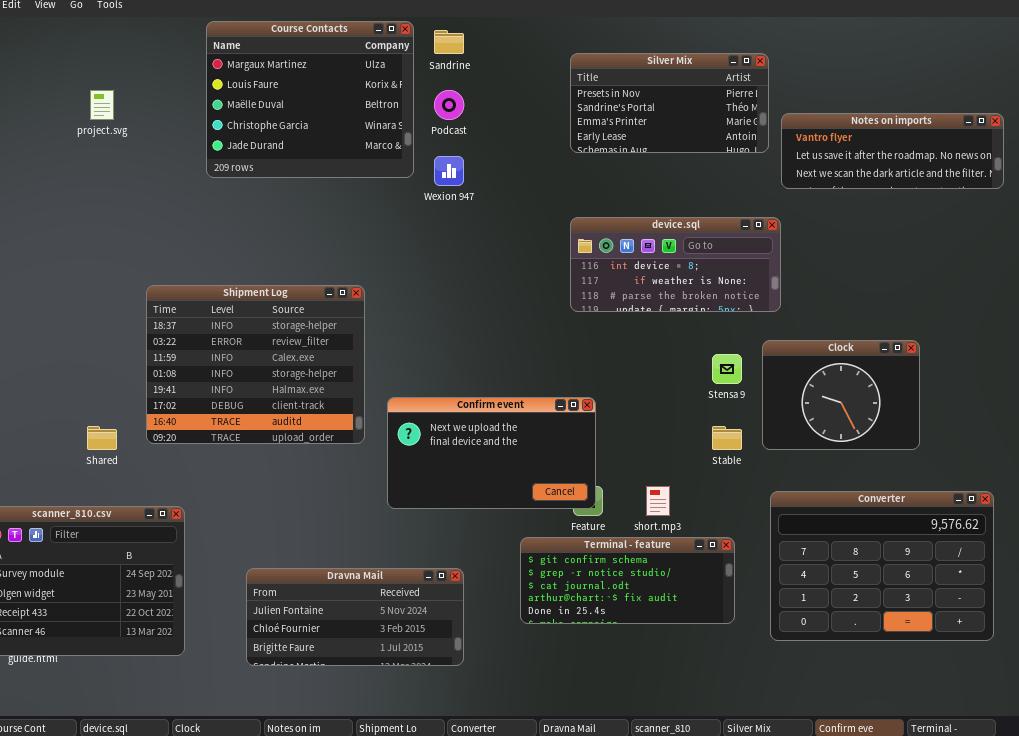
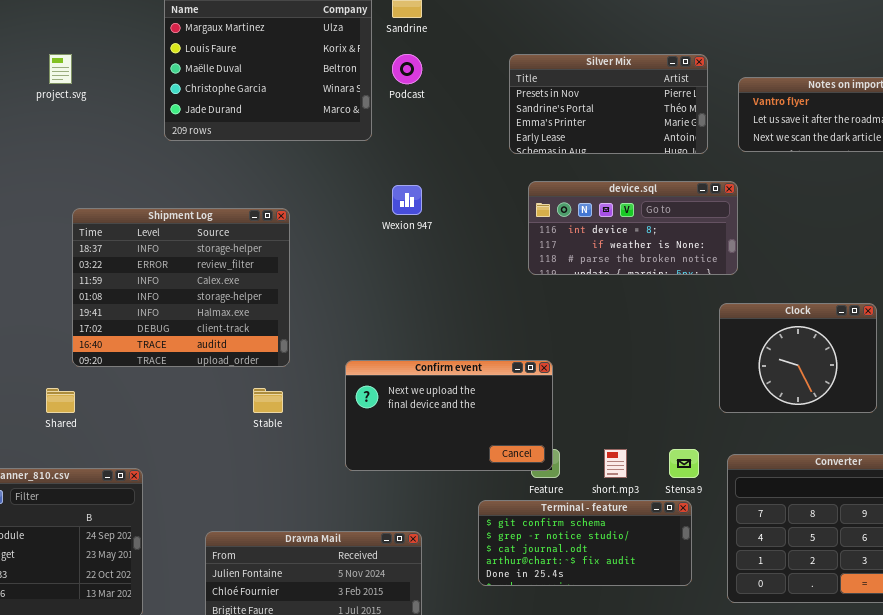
Silver Mix: [570,53,769,153] -> [509,54,708,154], moved
Wexion 947: [434,156,464,186] -> [392,185,422,215], moved
Shipment Log: [146,285,365,444] -> [72,208,290,367], moved
Stensa 9: [712,354,742,384] -> [669,449,699,478], moved
Stable: [712,426,742,450] -> [253,388,283,413], moved

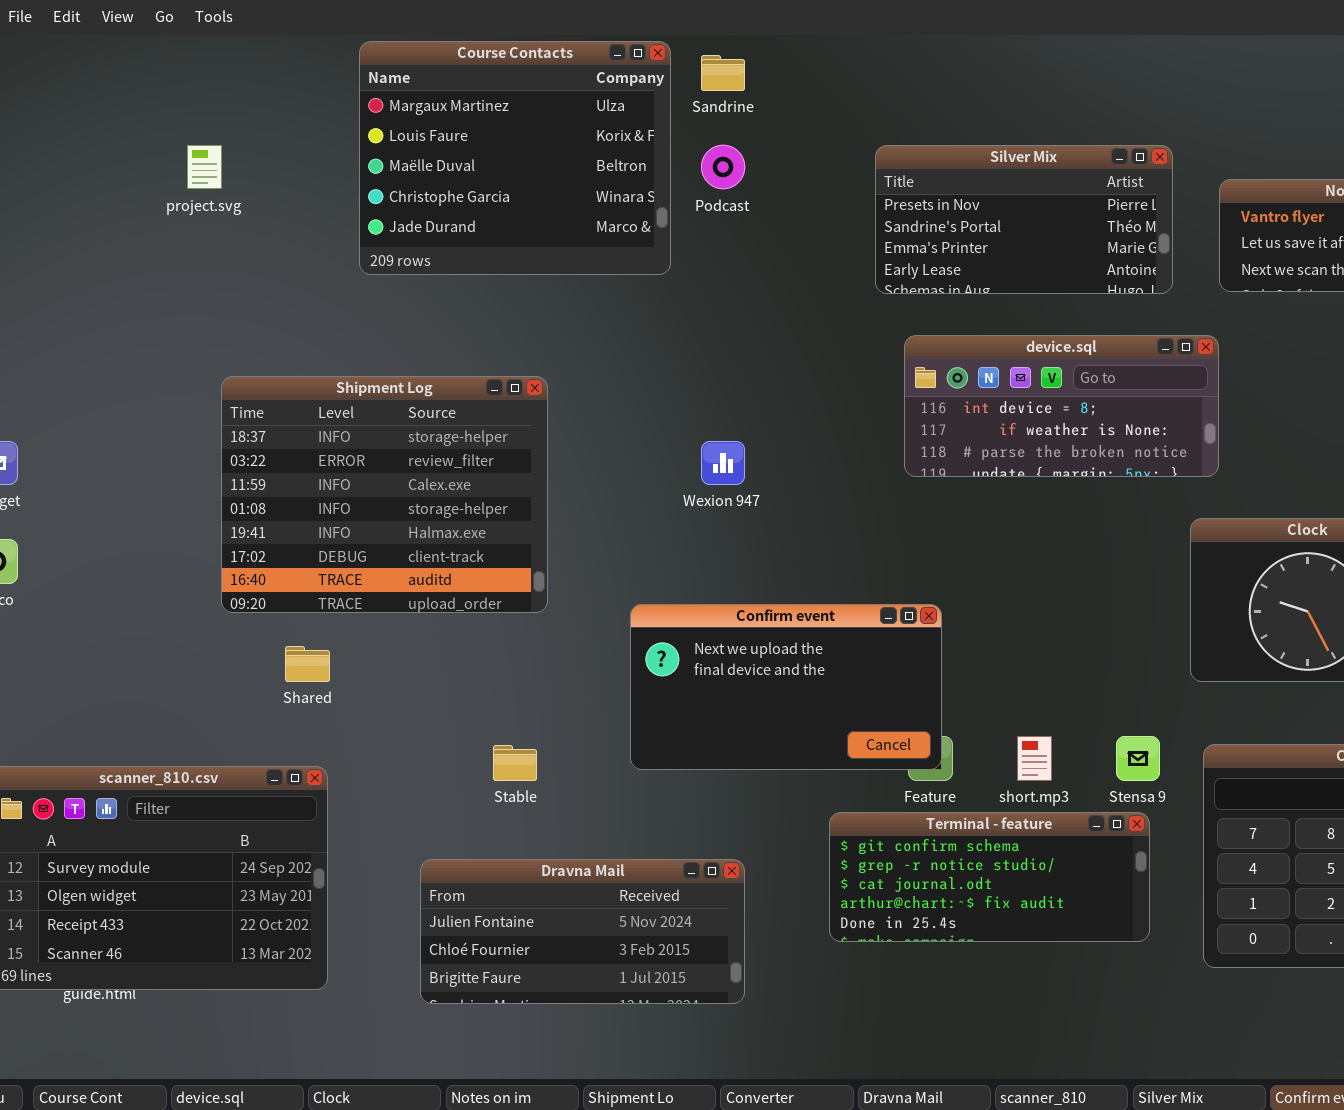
Wexion 947: [392,185,422,215] -> [701,441,745,485], moved
Shared: [46,388,75,413] -> [285,646,330,682], moved
Stable: [253,388,283,413] -> [493,745,537,781], moved

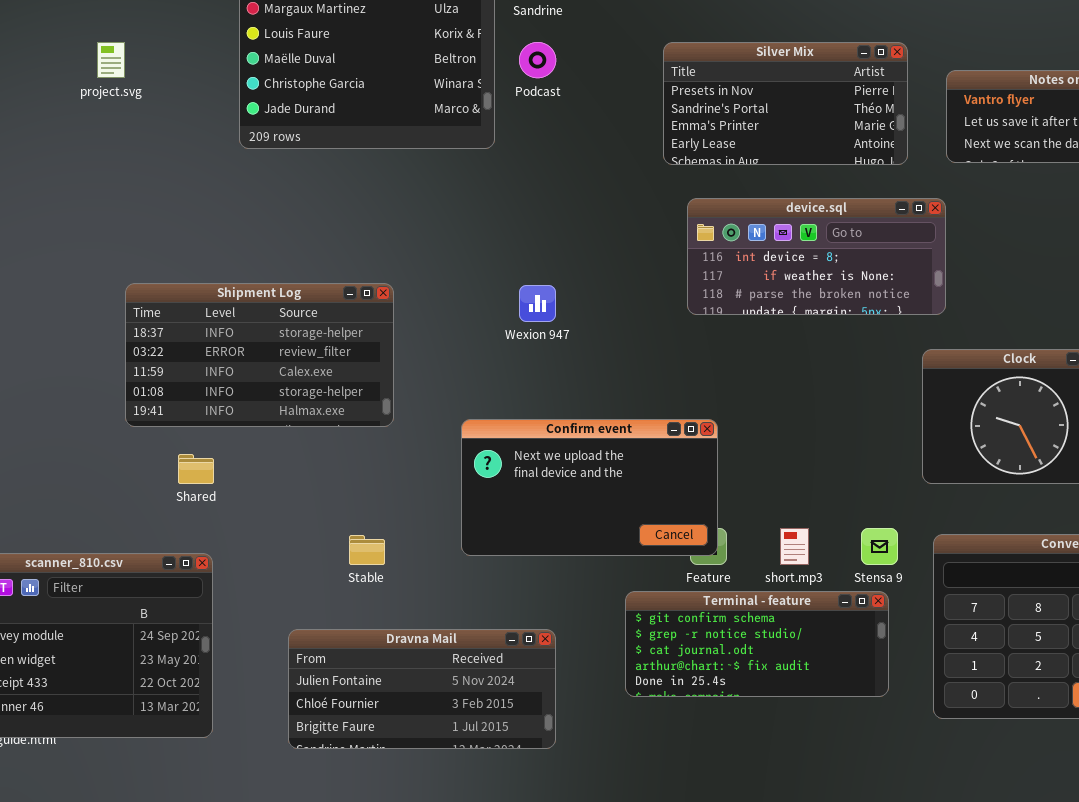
Shipment Log: [221,376,548,613] -> [125,283,394,427], resized

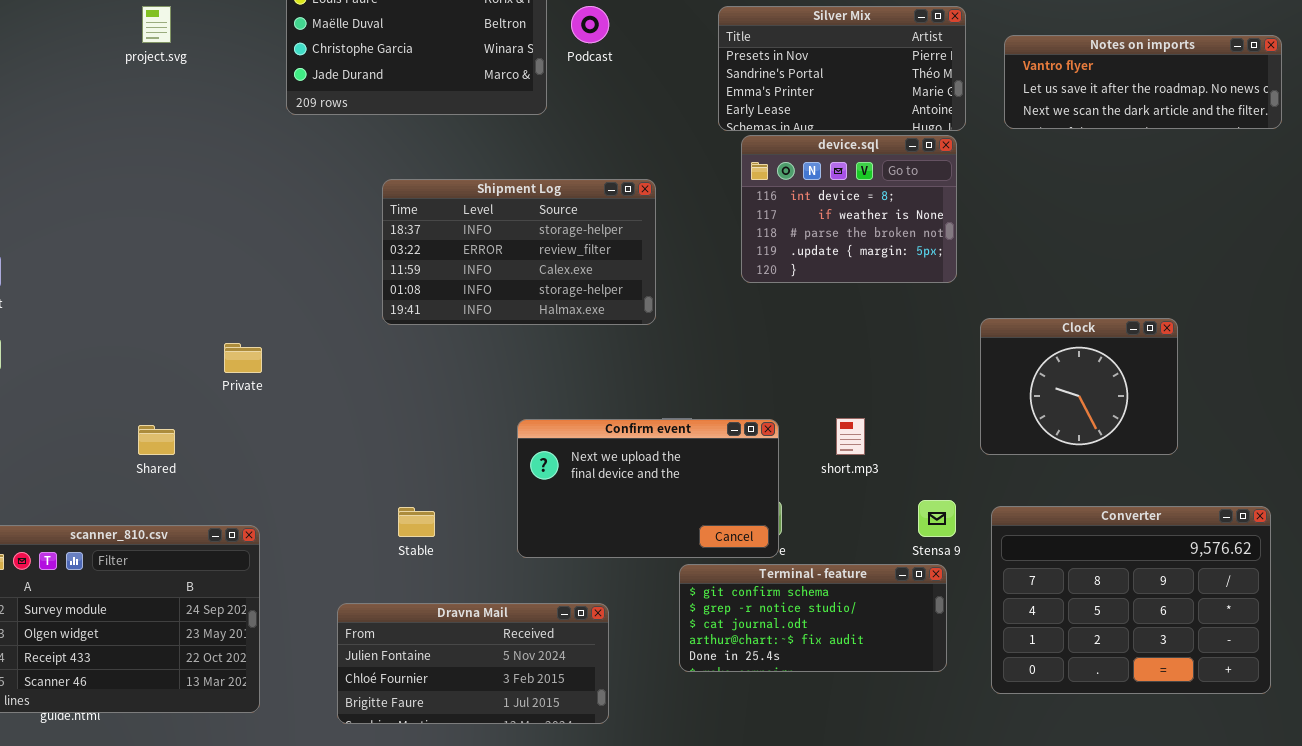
device.sql: [687,198,946,315] -> [741,135,957,283], resized
Shipment Log: [125,283,394,427] -> [382,179,656,325], moved
Confirm event: [461,419,718,556] -> [517,419,779,558], moved
Shared: [178,454,214,484] -> [138,425,175,455], moved
short.mp3: [780,528,809,565] -> [836,418,865,455], moved

